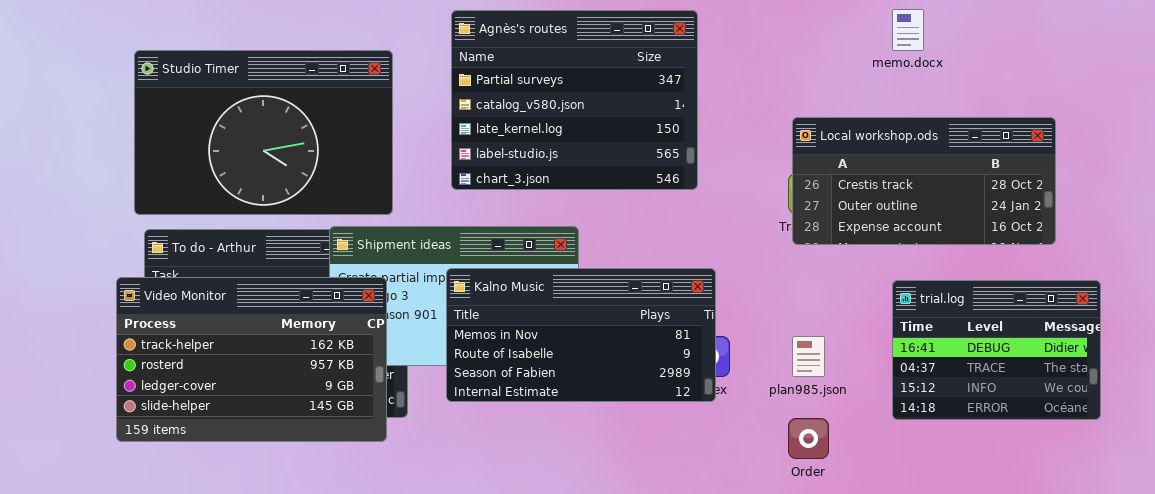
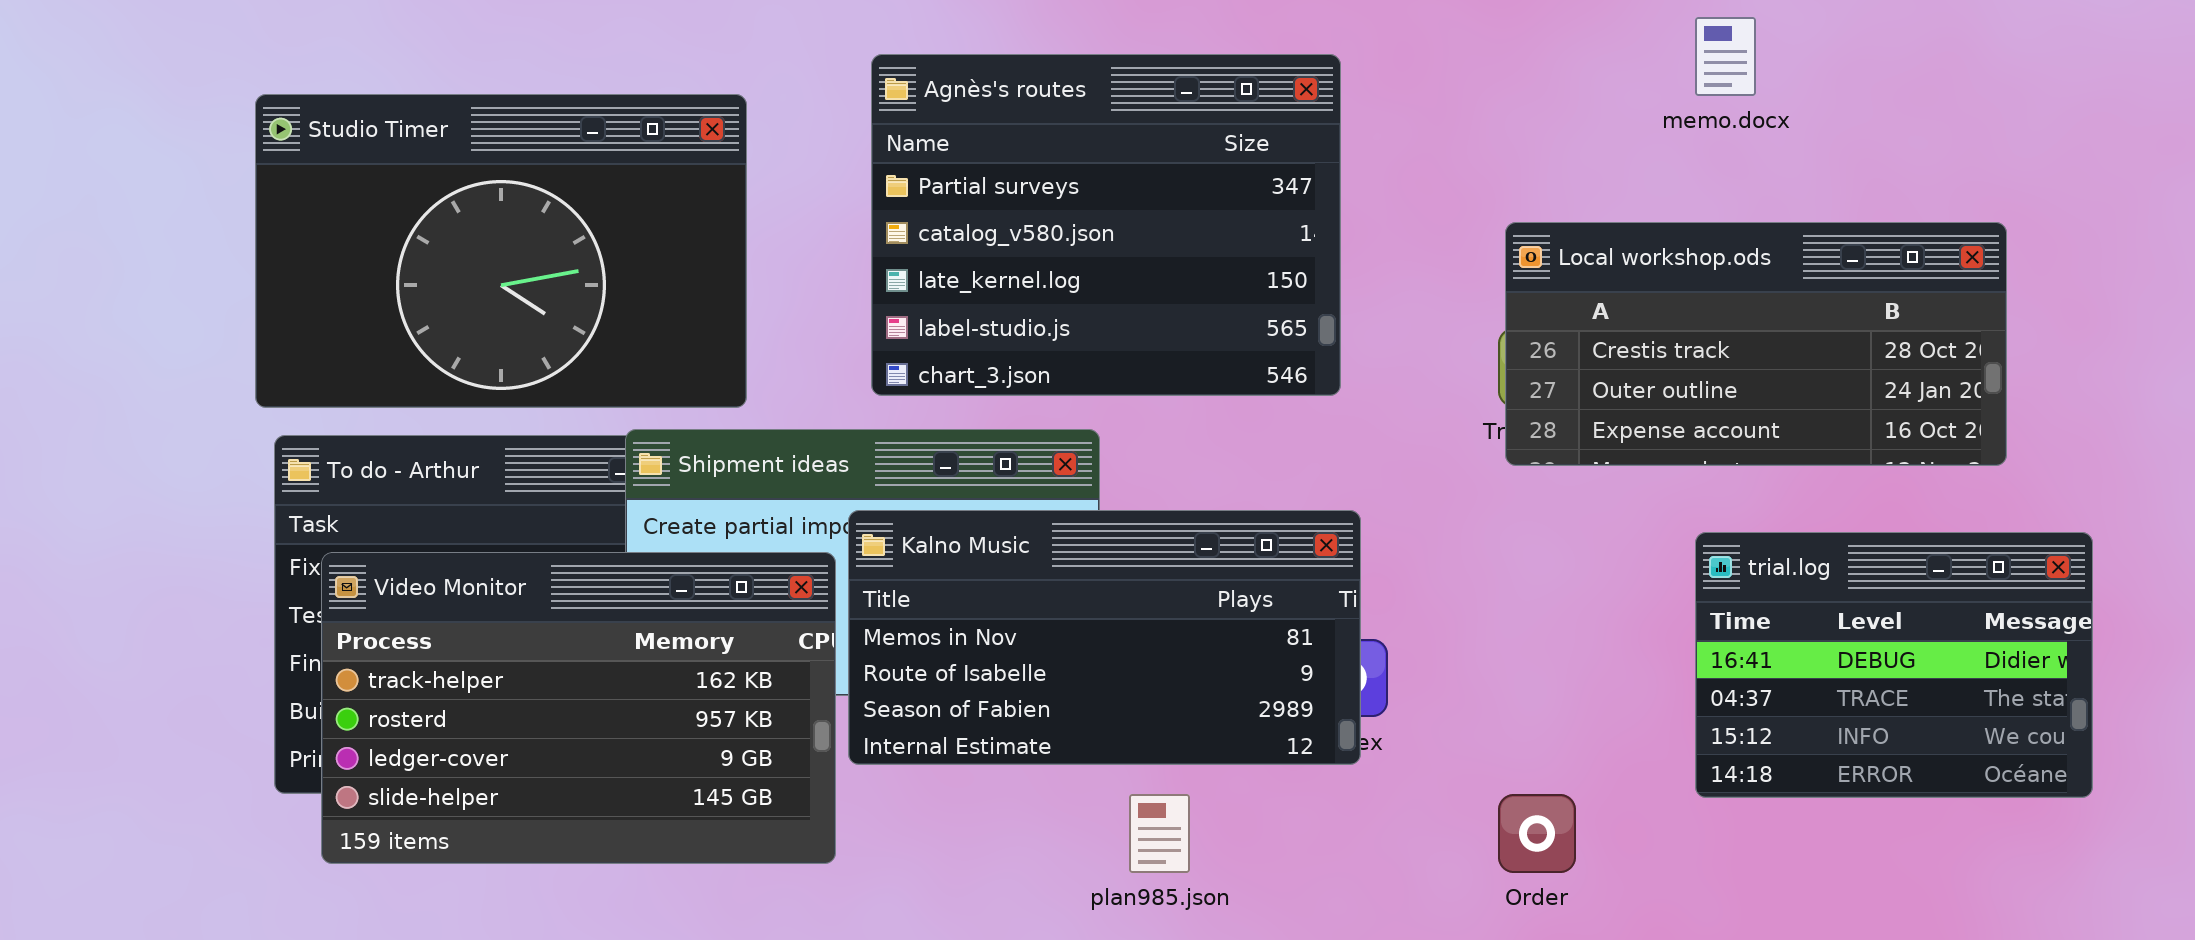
Agnès's routes: [451,10,698,190] -> [871,54,1341,396], moved
Video Monitor: [116,277,387,442] -> [321,552,836,864], moved
plan985.json: [792,336,825,377] -> [1129,794,1190,873], moved

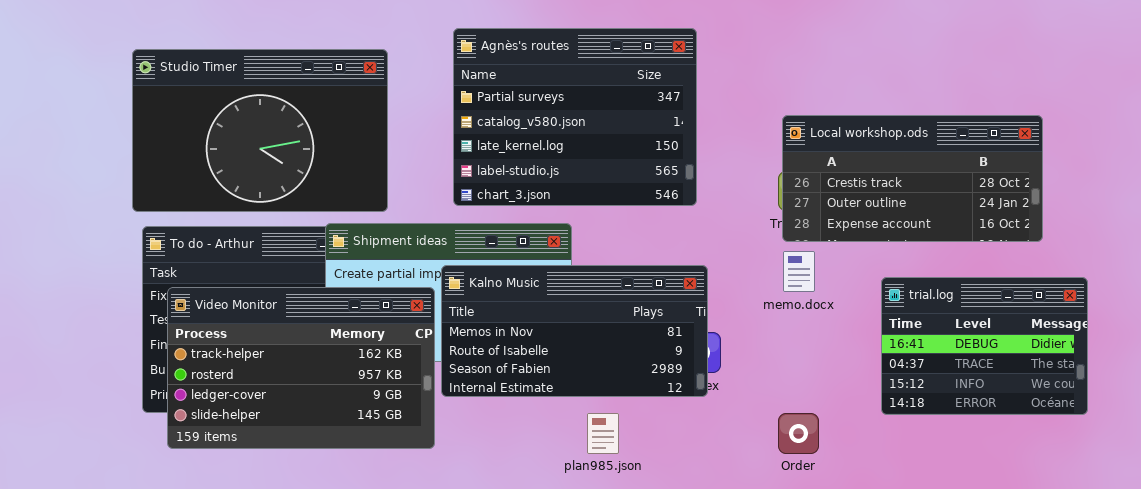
memo.docx: [1695,17,1756,96] -> [783,251,815,292], moved

